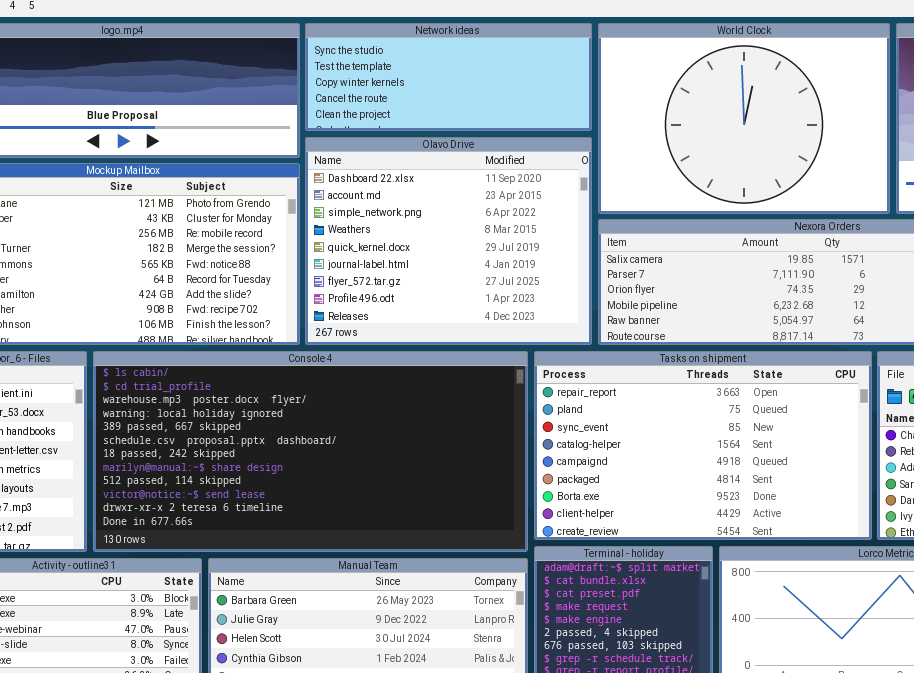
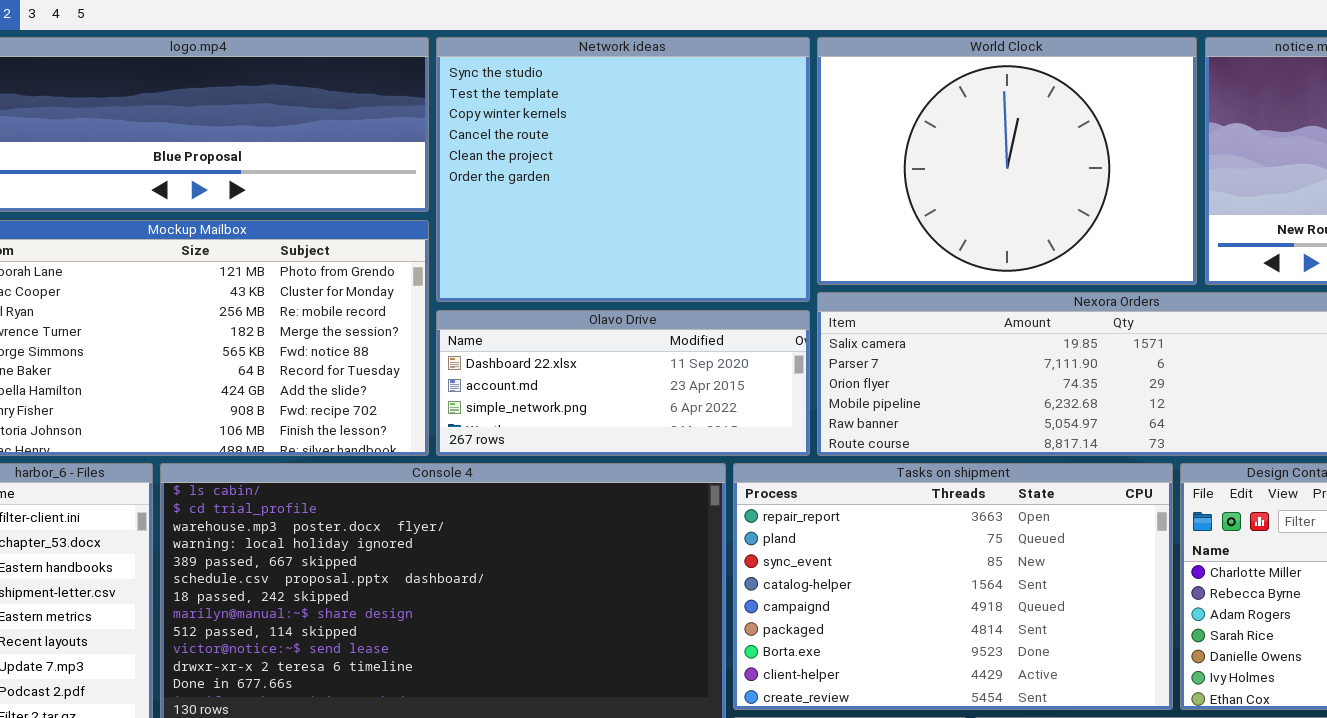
Network ideas: [305,23,592,131] -> [436,37,810,302], resized
Olavo Drive: [305,137,592,345] -> [436,310,810,456], resized

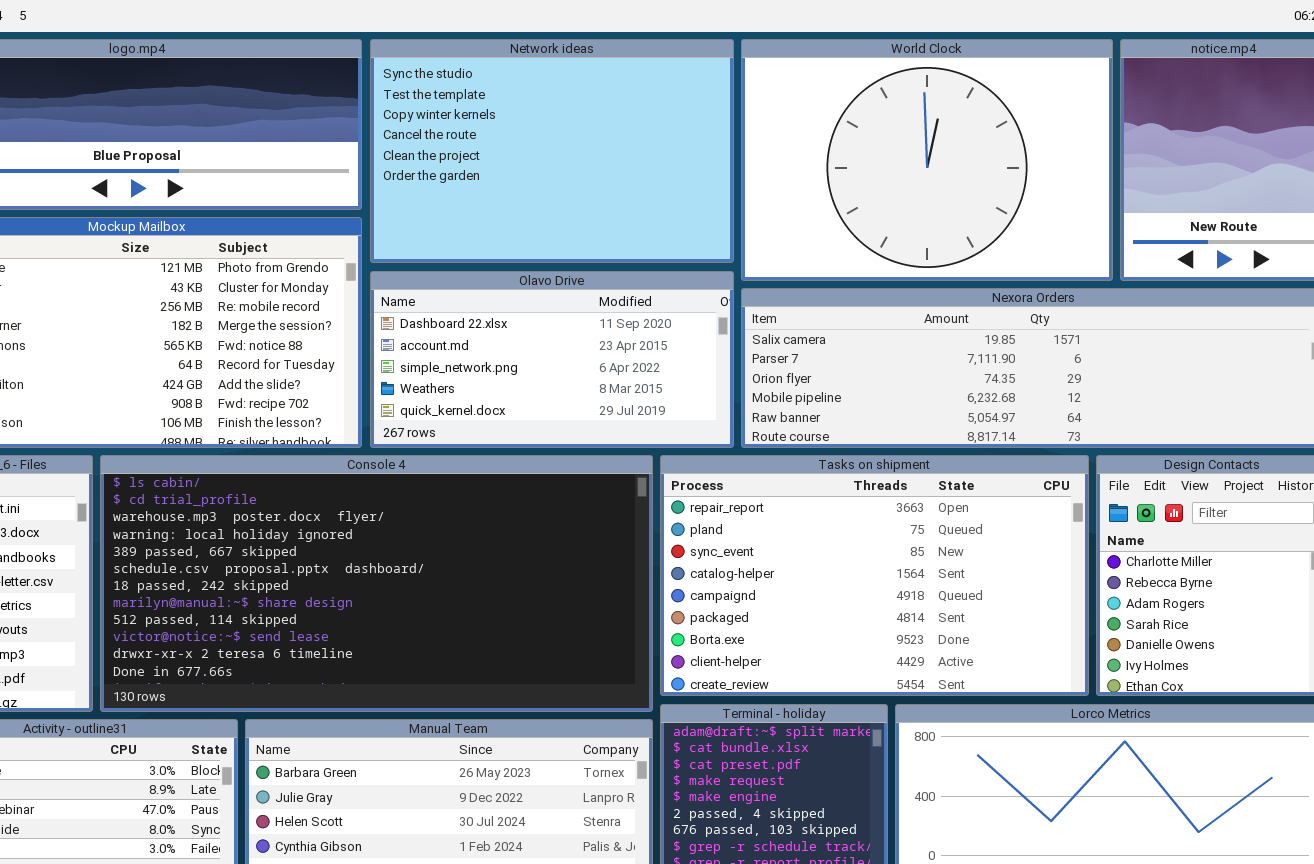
Network ideas: [436,37,810,302] -> [370,39,734,263], resized
Olavo Drive: [436,310,810,456] -> [370,271,734,448], resized

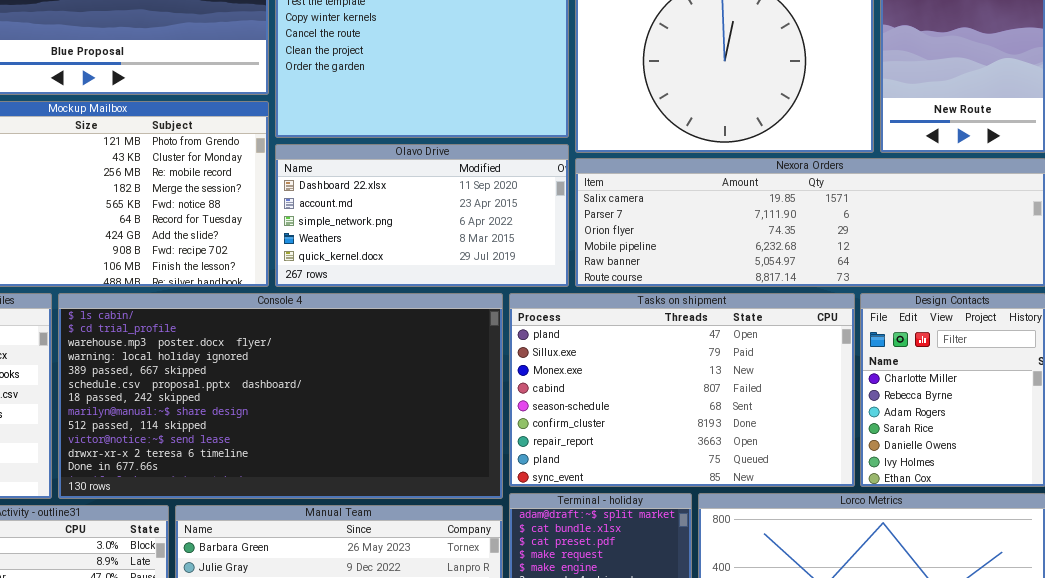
Tasks on shipment: [660,455,1089,696] -> [509,293,855,487], scrolled up 6 rows

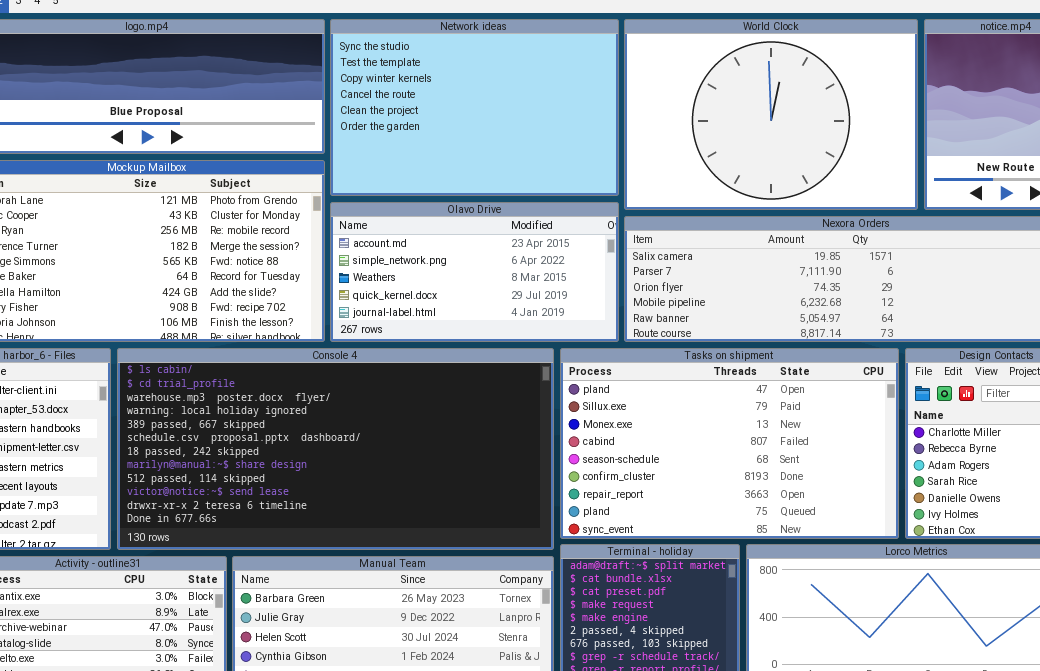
Olavo Drive: [275,144,569,287] -> [330,202,619,342], scrolled down 1 row

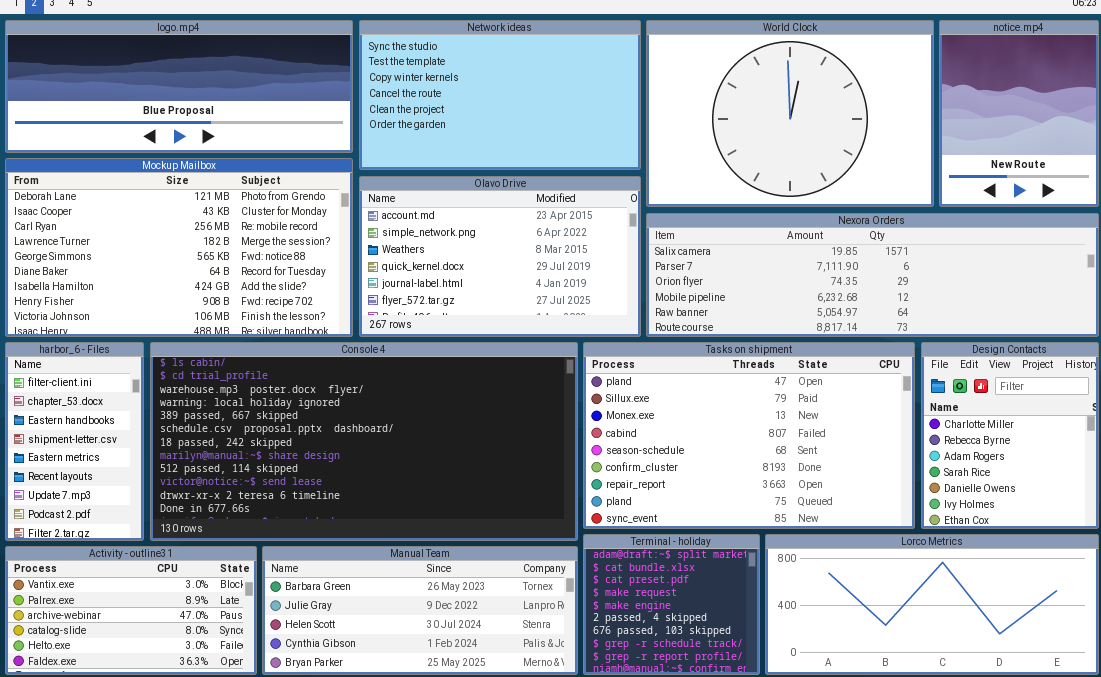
Network ideas: [330,19,619,196] -> [359,20,641,170], resized
Olavo Drive: [330,202,619,342] -> [359,176,641,337], resized

